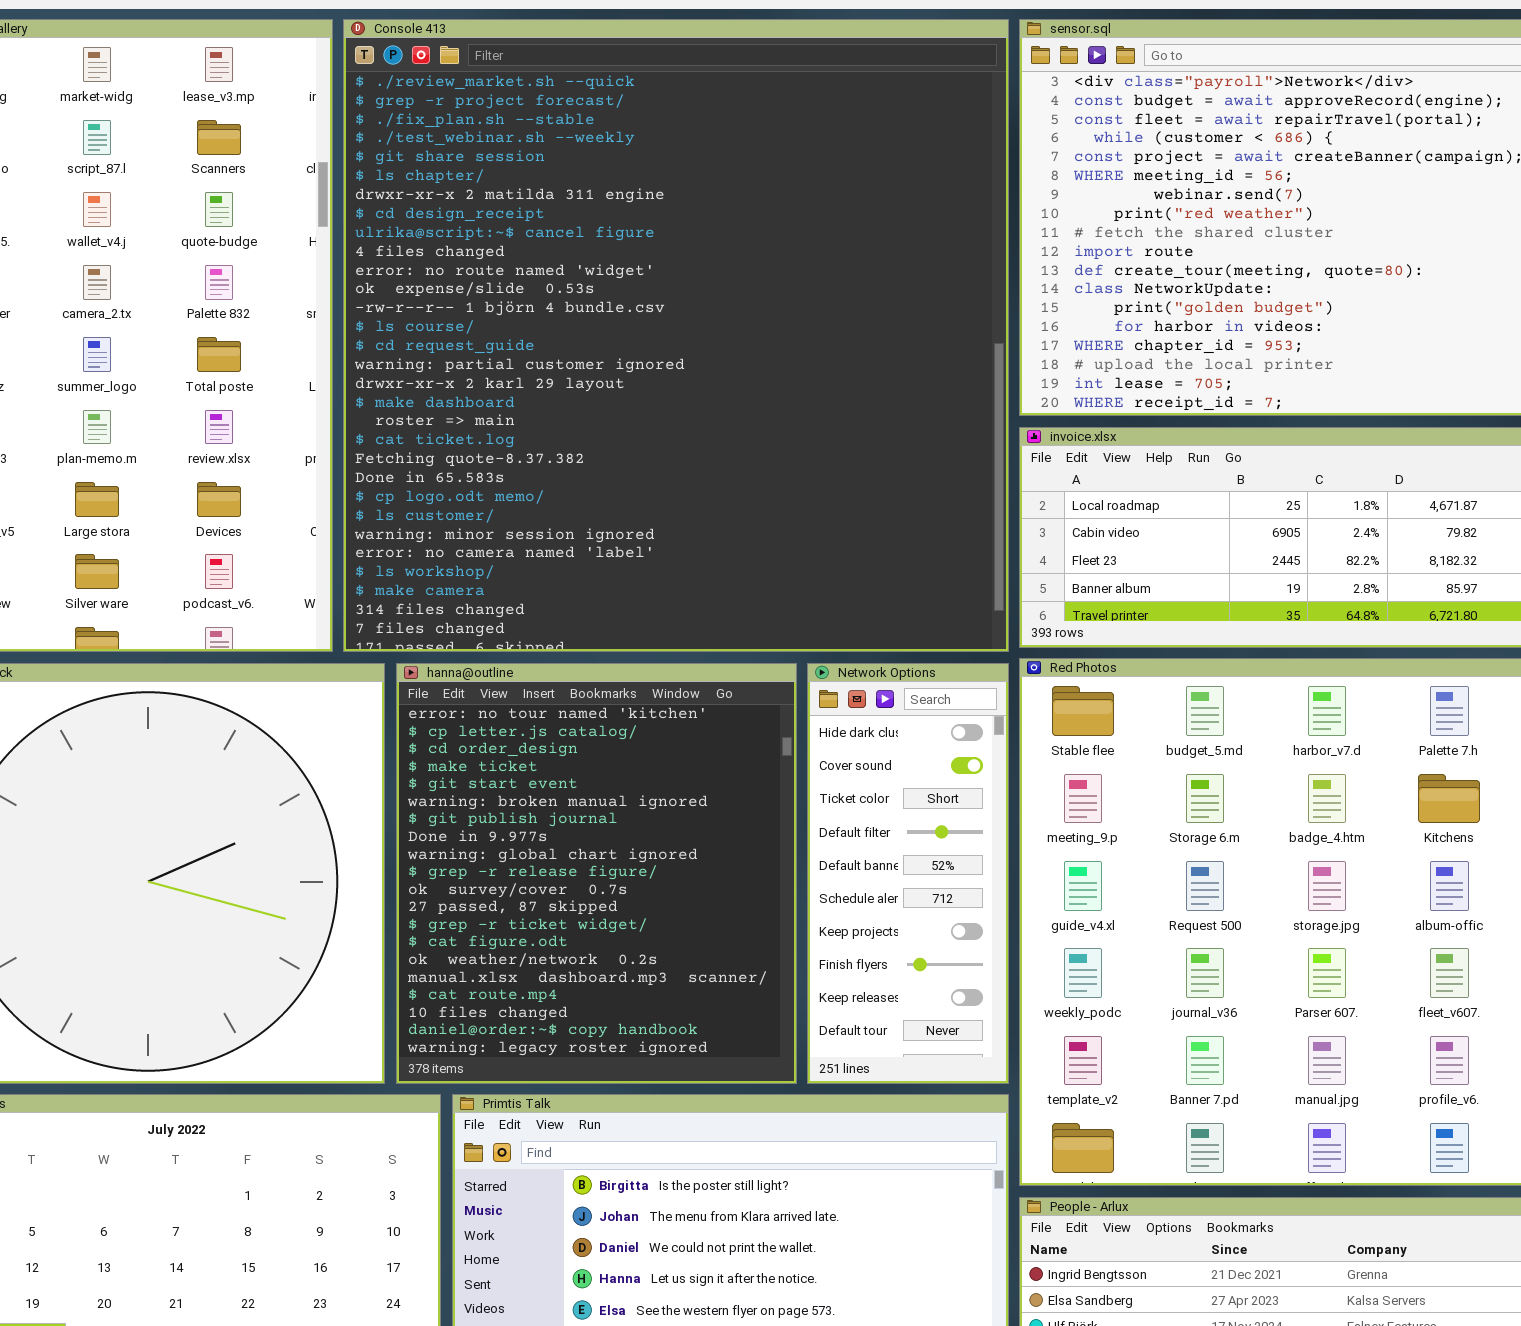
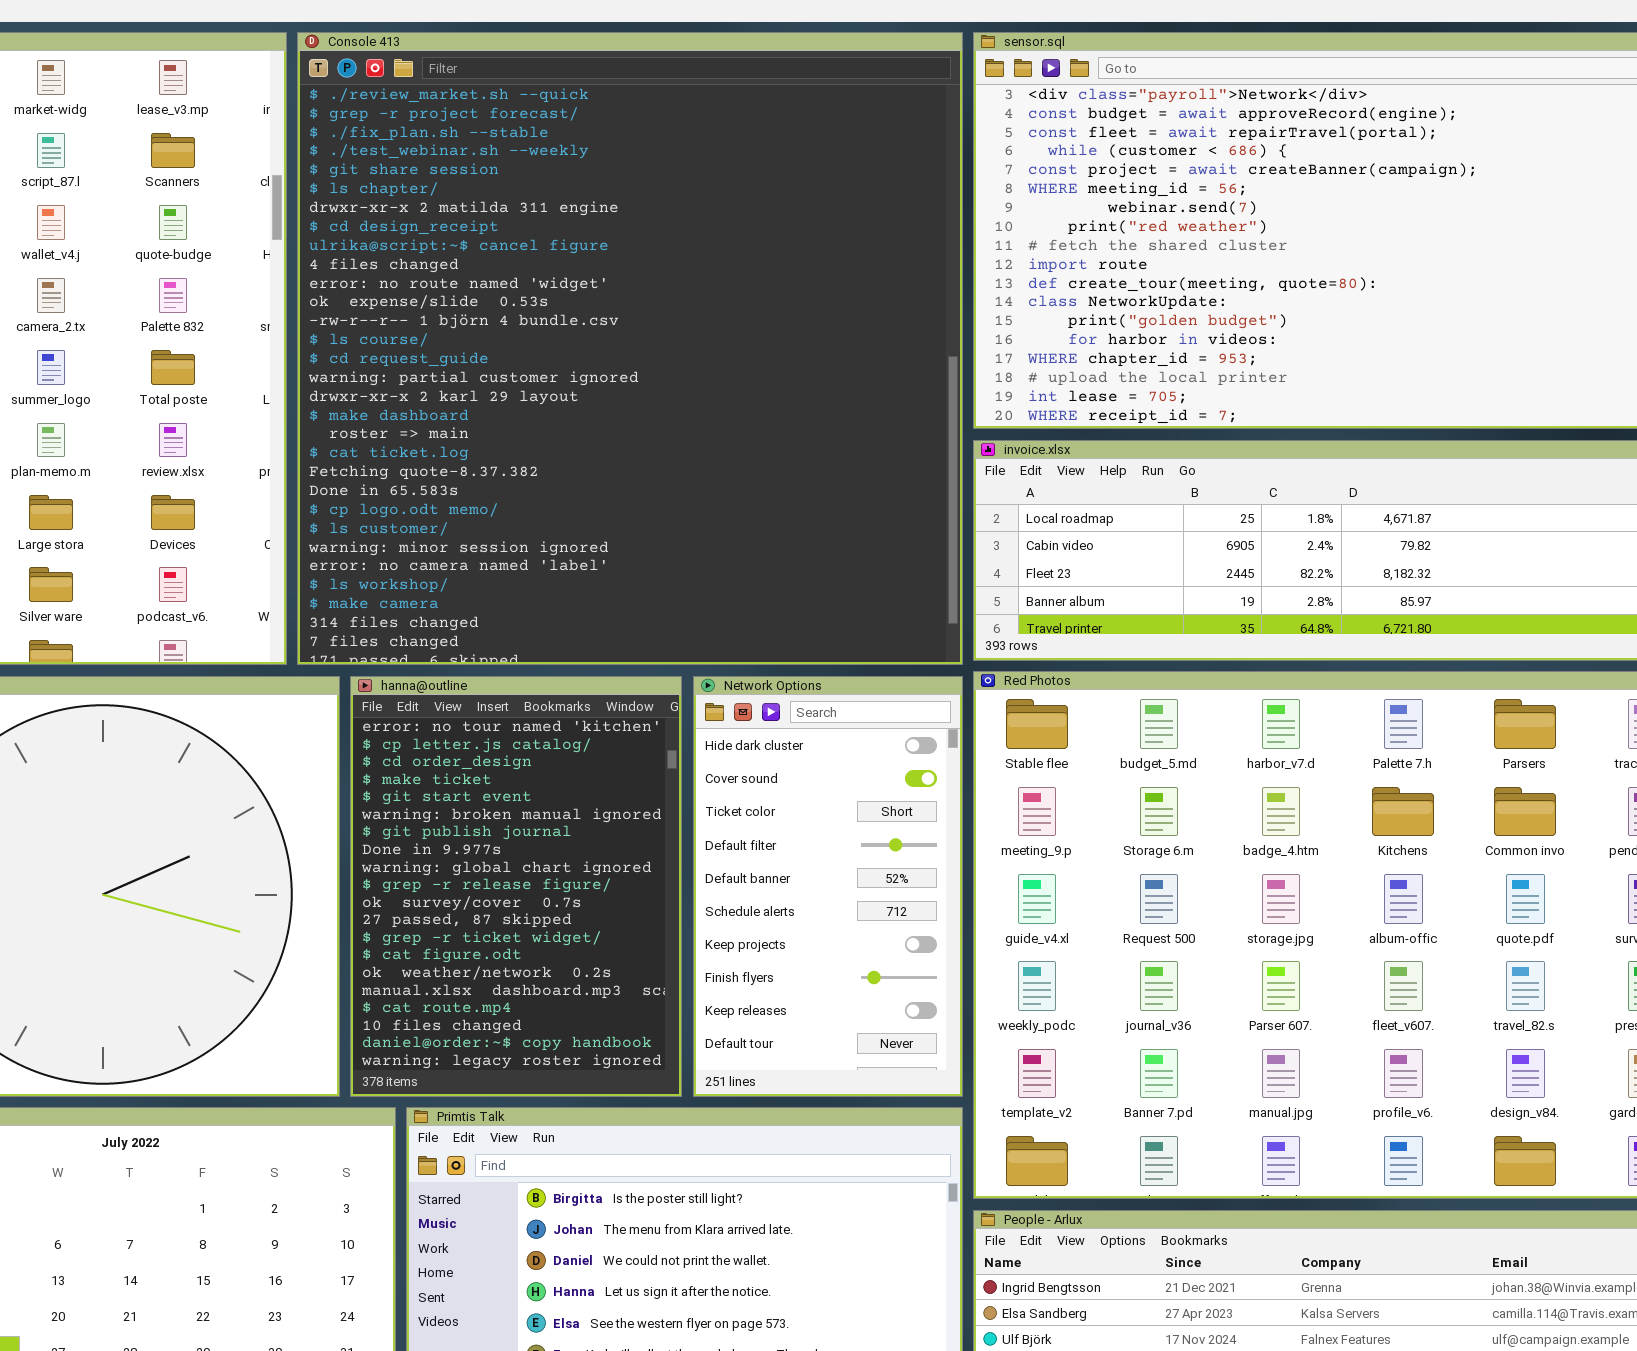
hanna@outline: [396,663,797,1084] -> [350,676,682,1097], resized
Network Options: [807,663,1009,1084] -> [693,676,963,1097], resized

